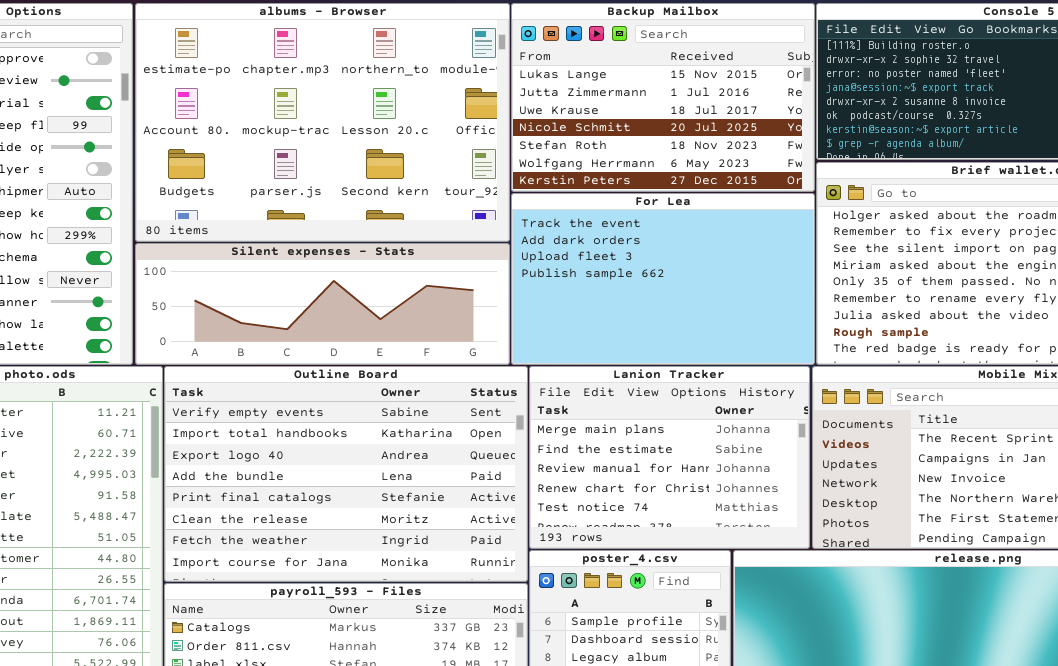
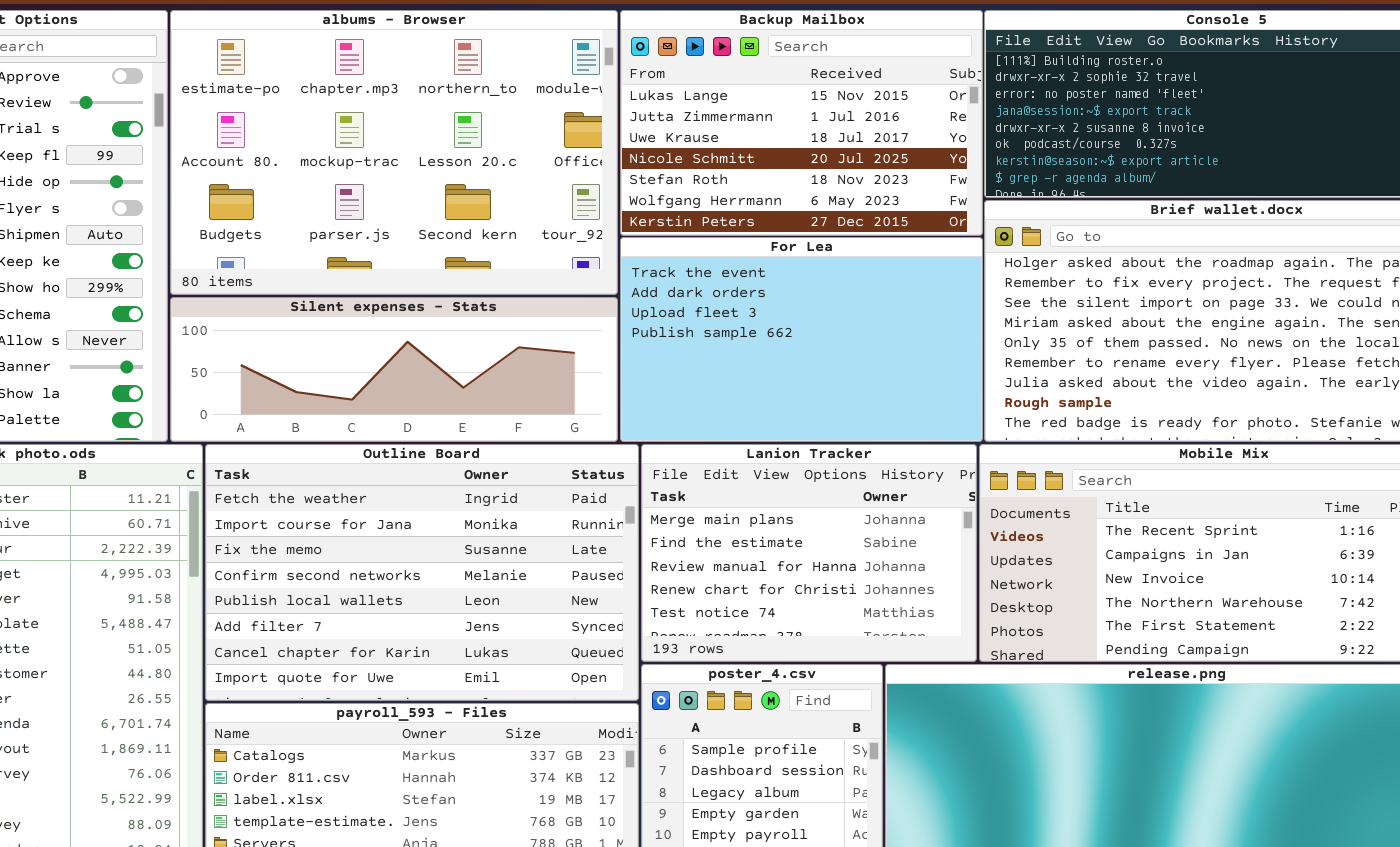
Outline Board: [164,366,528,582] -> [205,444,639,701], scrolled down 6 rows

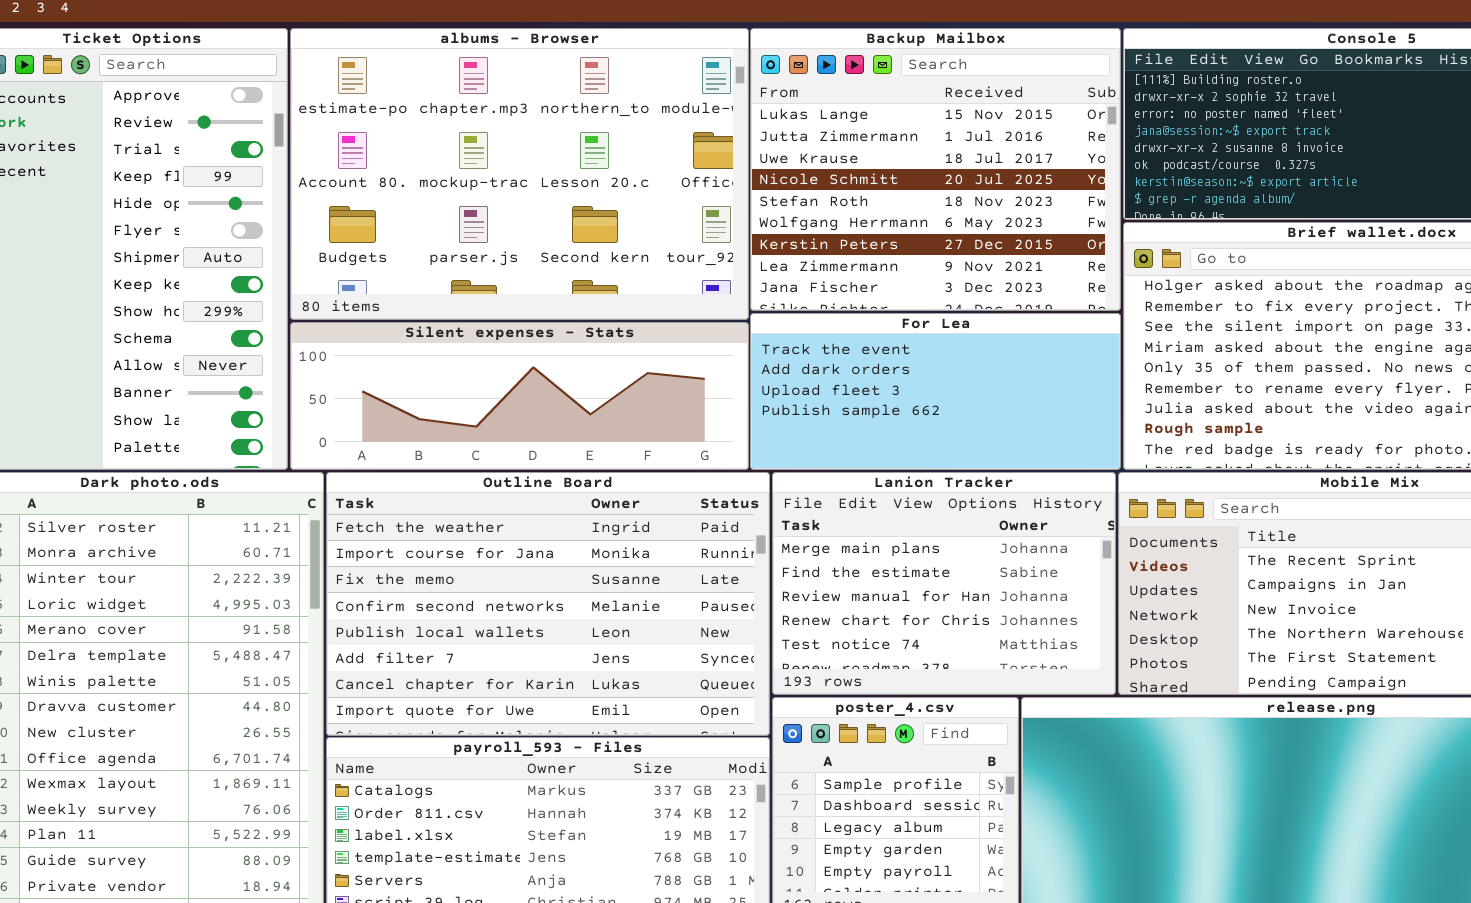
Backup Mailbox: [620,10,983,236] -> [750,28,1121,311], resized
For Lea: [620,237,983,442] -> [750,313,1121,470], resized

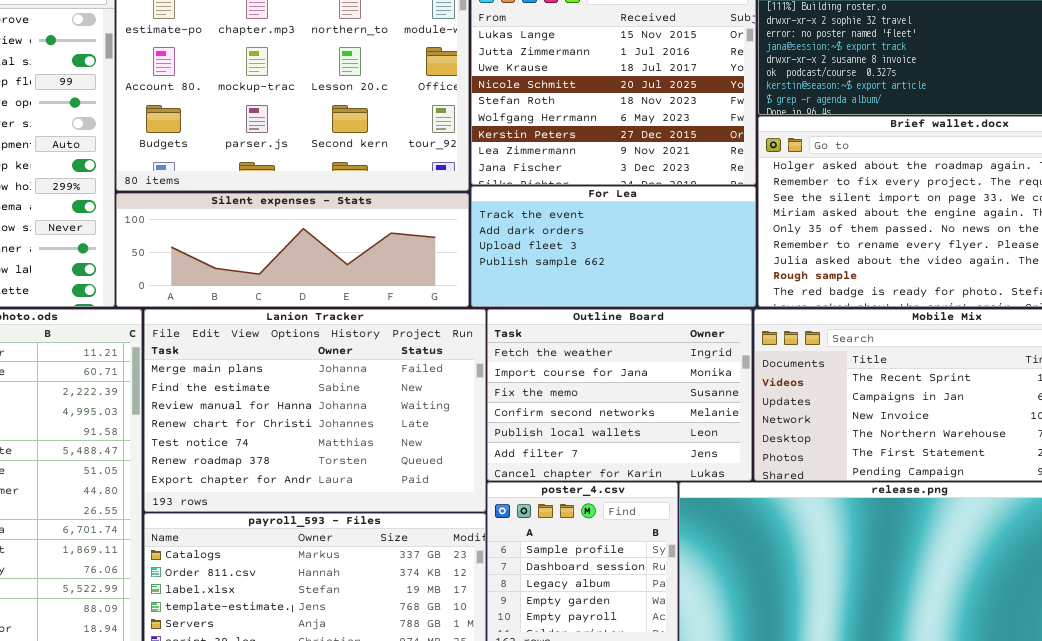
Outline Board: [326,472,770,736] -> [487,309,752,481], moved, resized
Lanion Tracker: [772,472,1116,695] -> [144,309,486,512], moved, resized

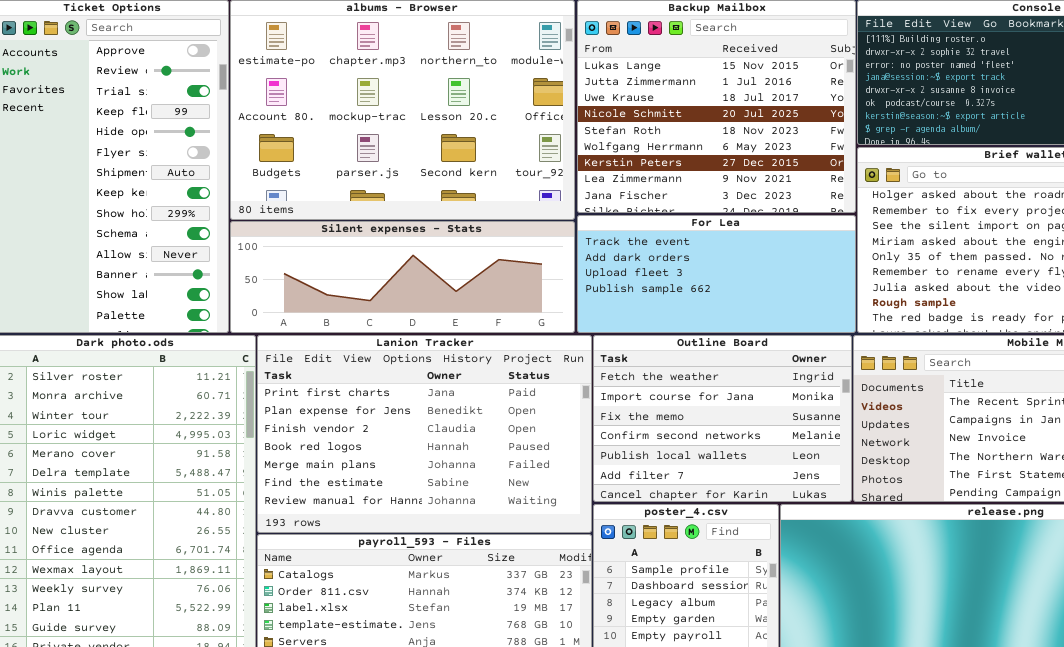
Lanion Tracker: [144,309,486,512] -> [257,335,592,533], scrolled up 4 rows

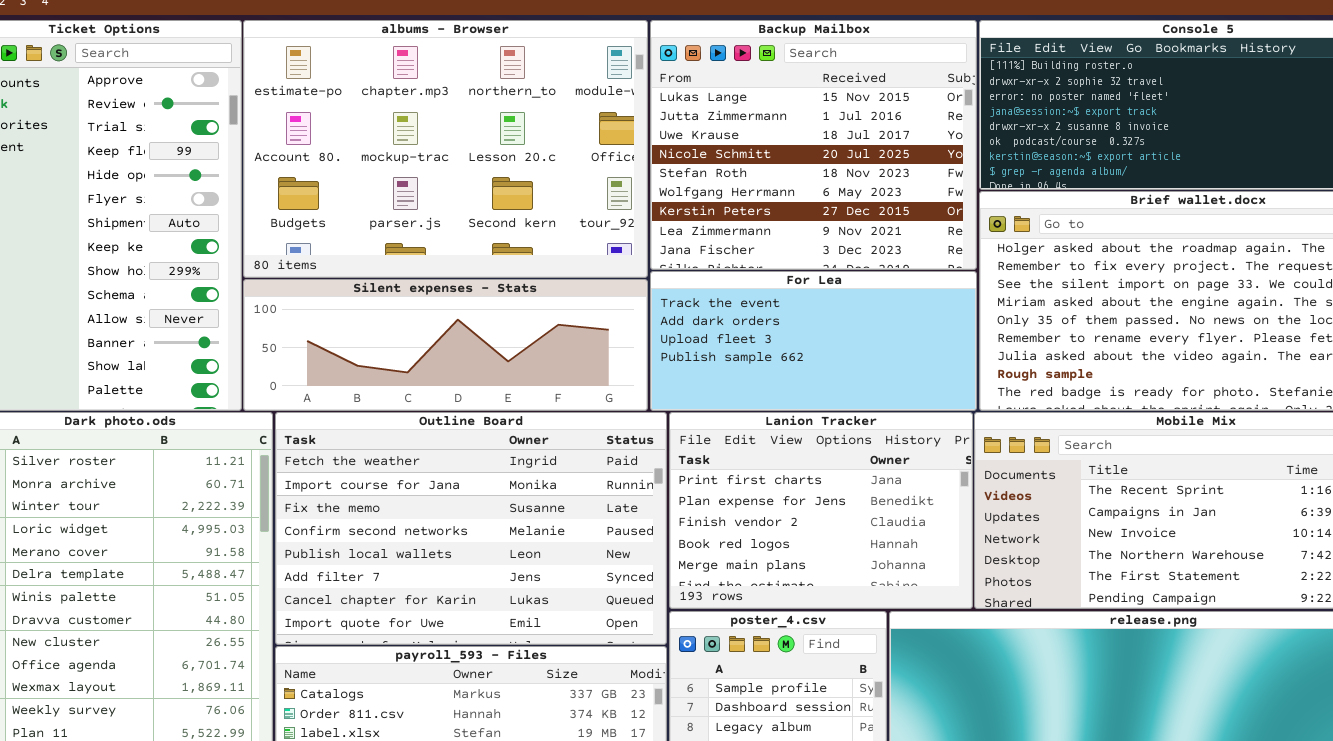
Lanion Tracker: [257,335,592,533] -> [669,412,973,609], moved, resized
Outline Board: [593,335,852,502] -> [275,412,667,645], moved, resized

